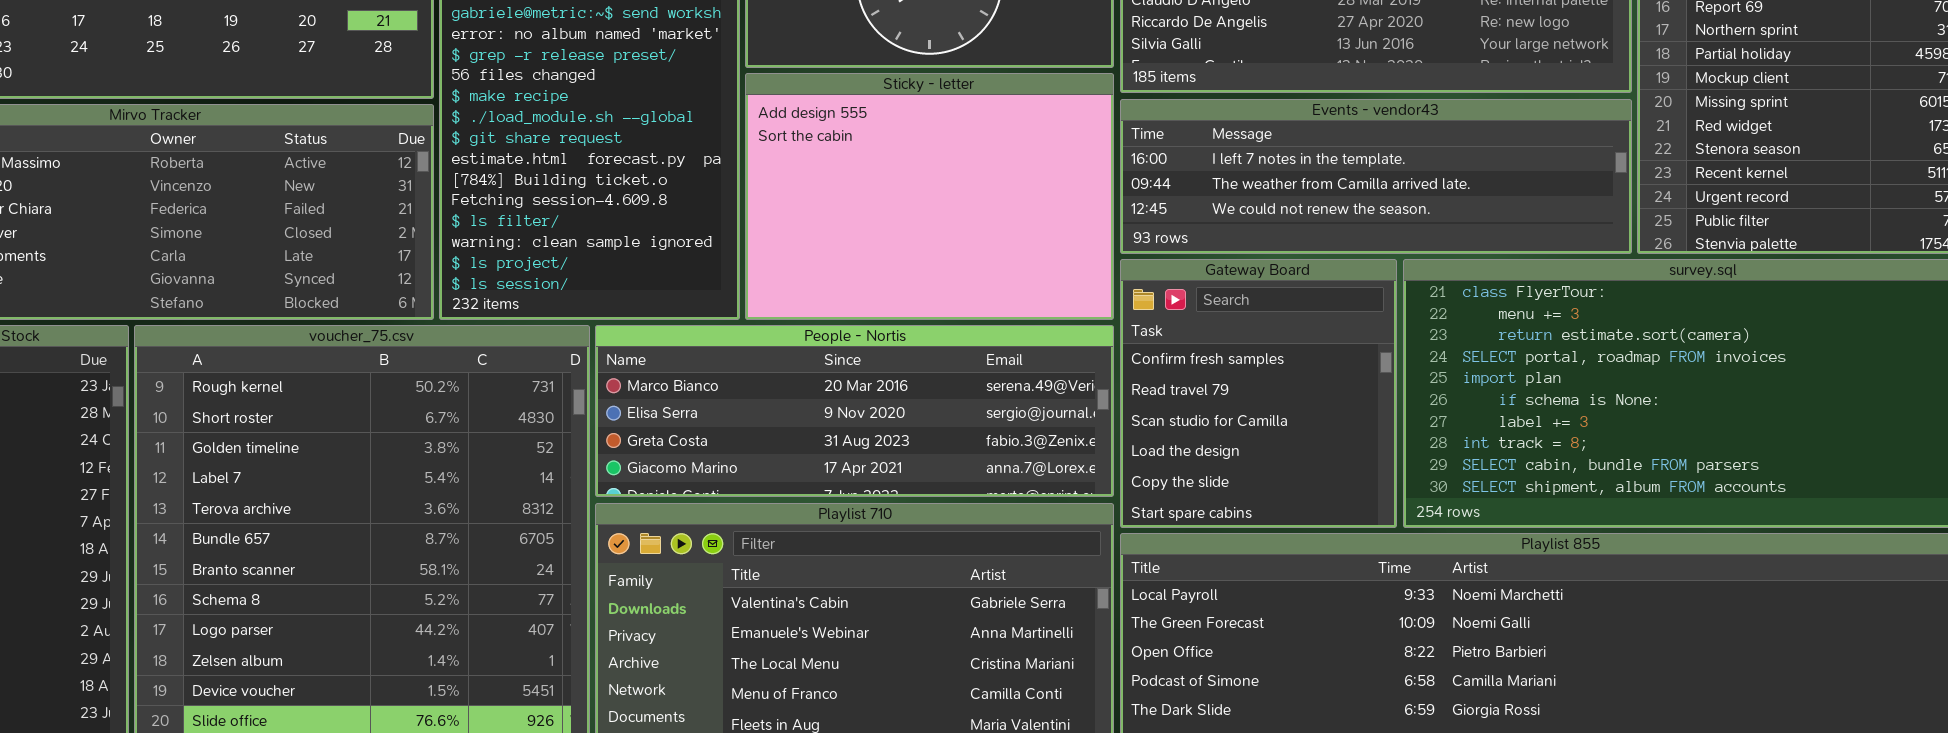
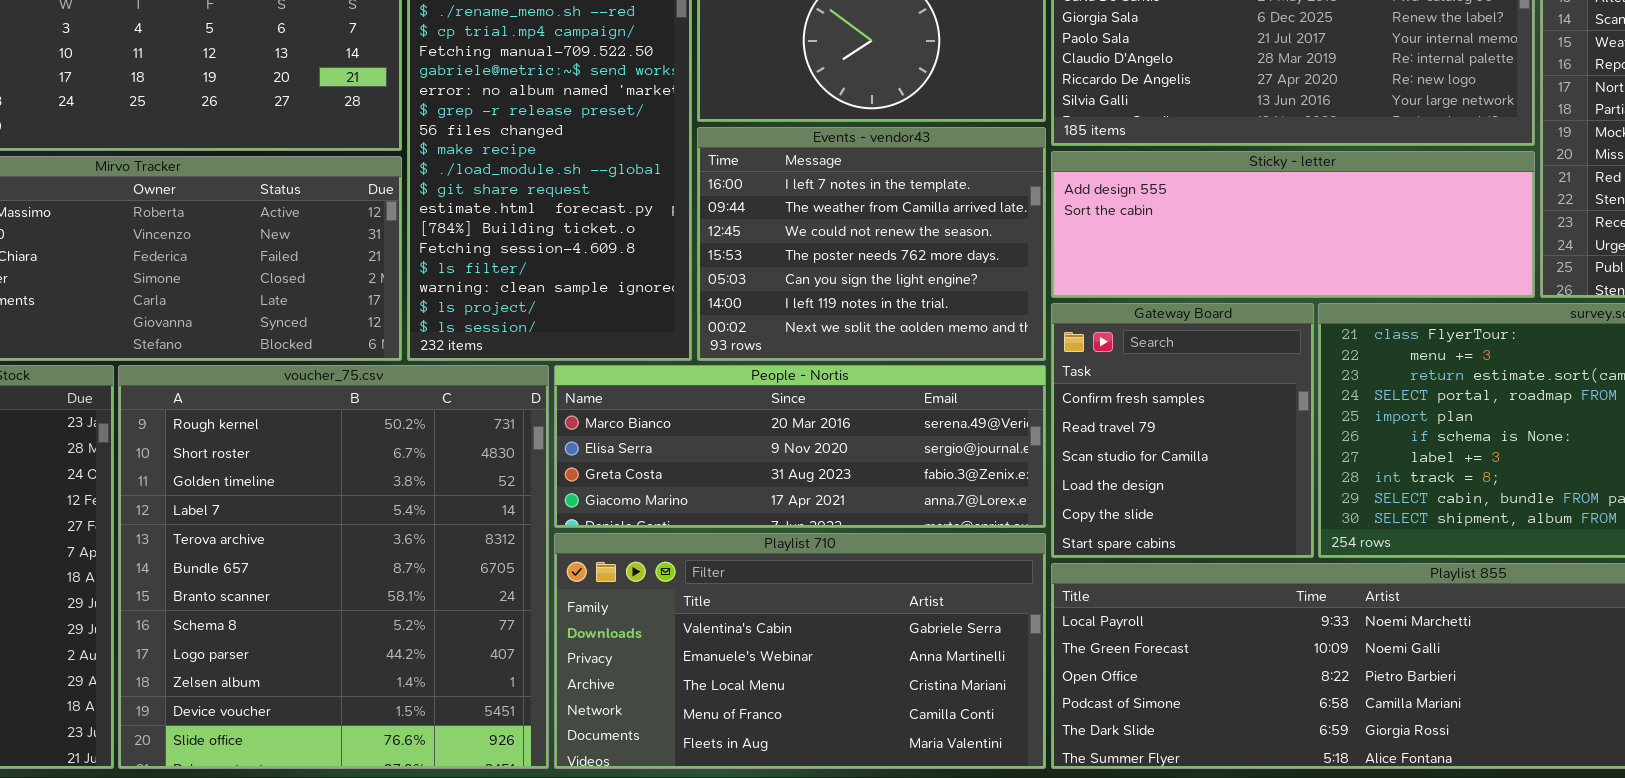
Sticky - letter: [745,73,1114,320] -> [1051,151,1535,298], moved, resized
Events - vendor43: [1120,99,1632,254] -> [697,127,1046,361], moved, resized

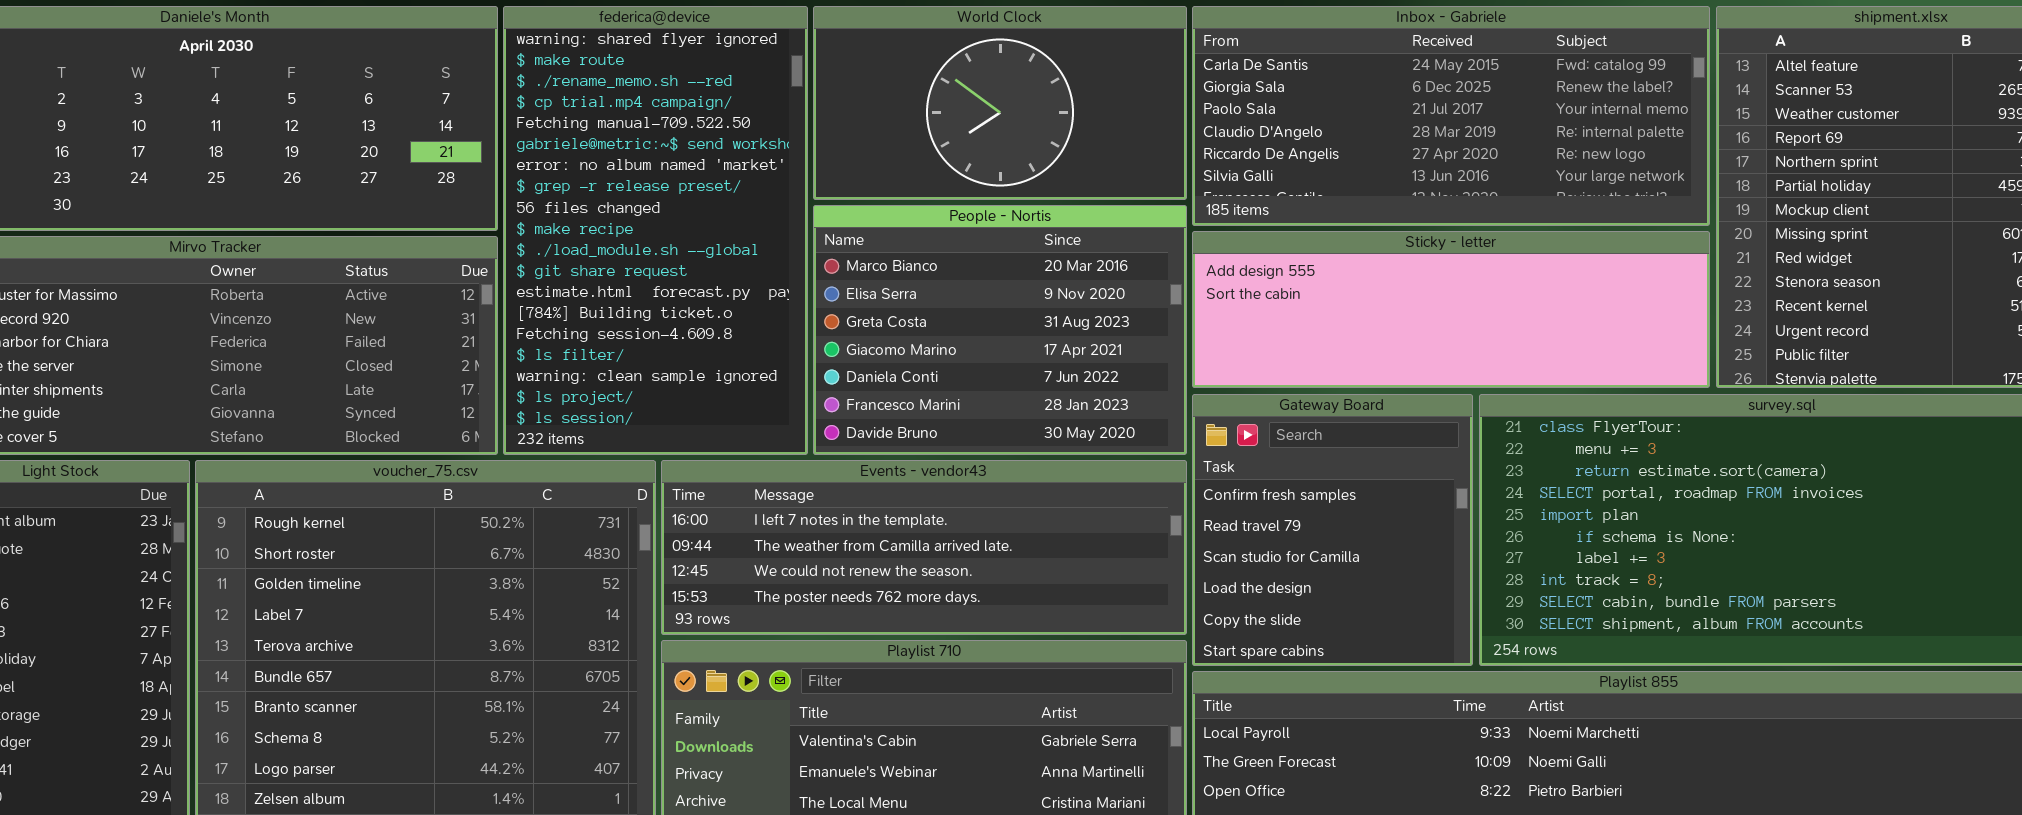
Events - vendor43: [697,127,1046,361] -> [661,460,1187,635], moved, resized
People - Nortis: [554,365,1046,528] -> [813,205,1187,455], moved, resized

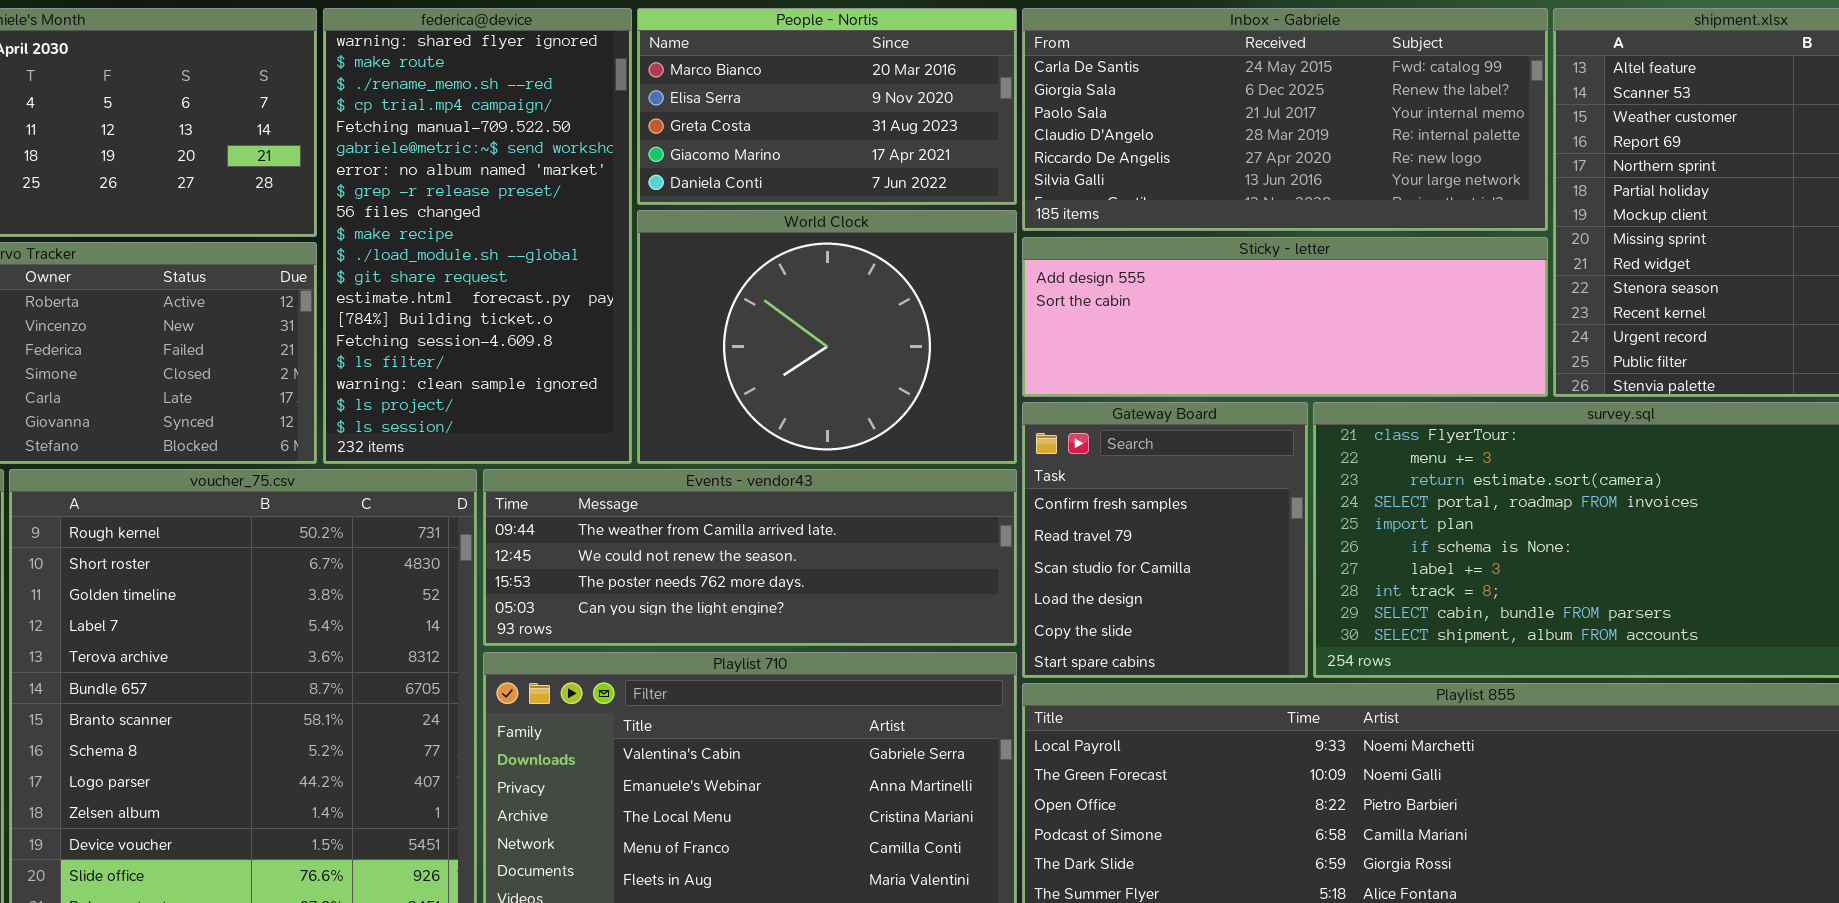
World Clock: [813,6,1187,200] -> [637,210,1017,464], moved, resized
People - Nortis: [813,205,1187,455] -> [637,8,1017,205], moved, resized
Events - vendor43: [661,460,1187,635] -> [483,469,1017,646], scrolled down 1 row

